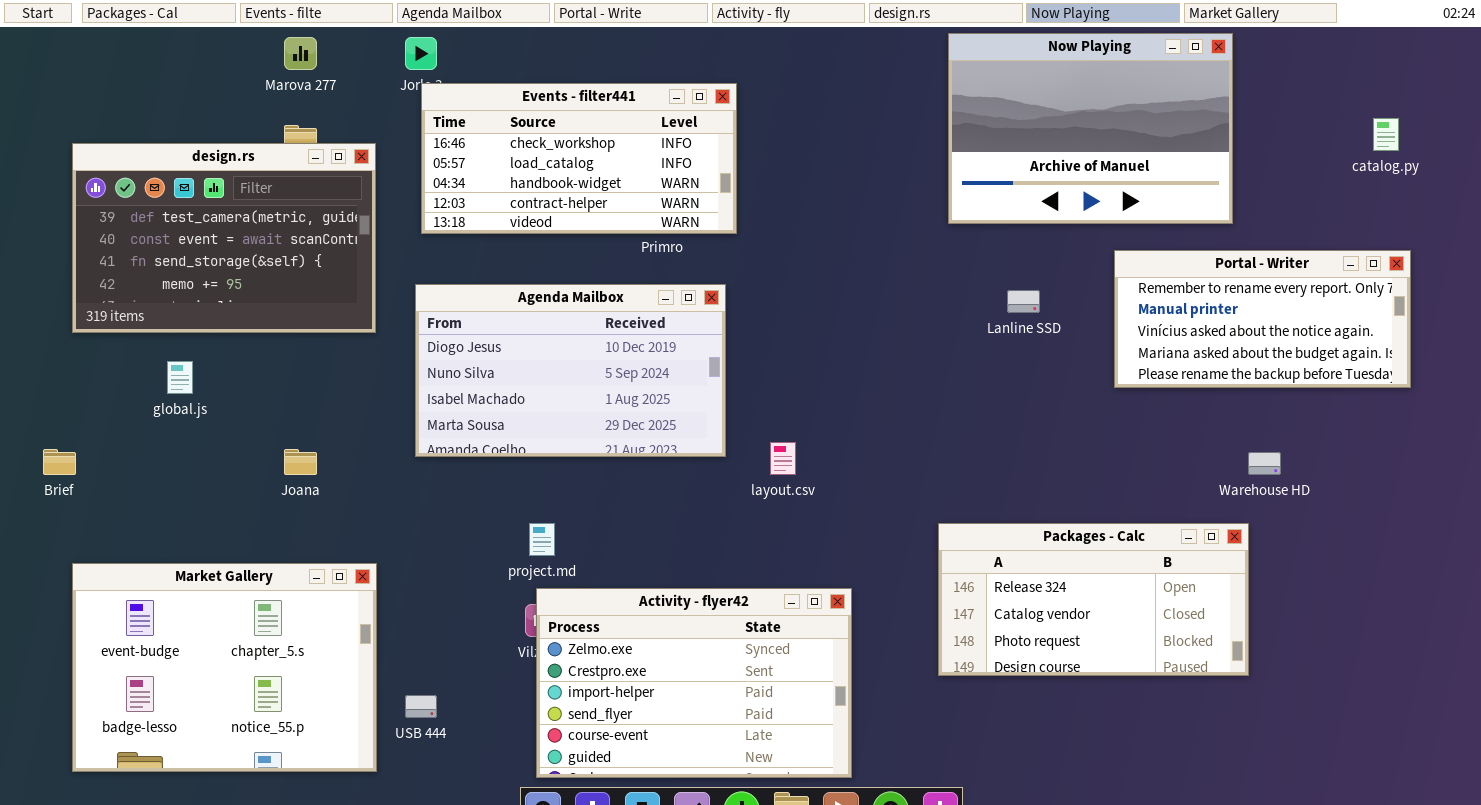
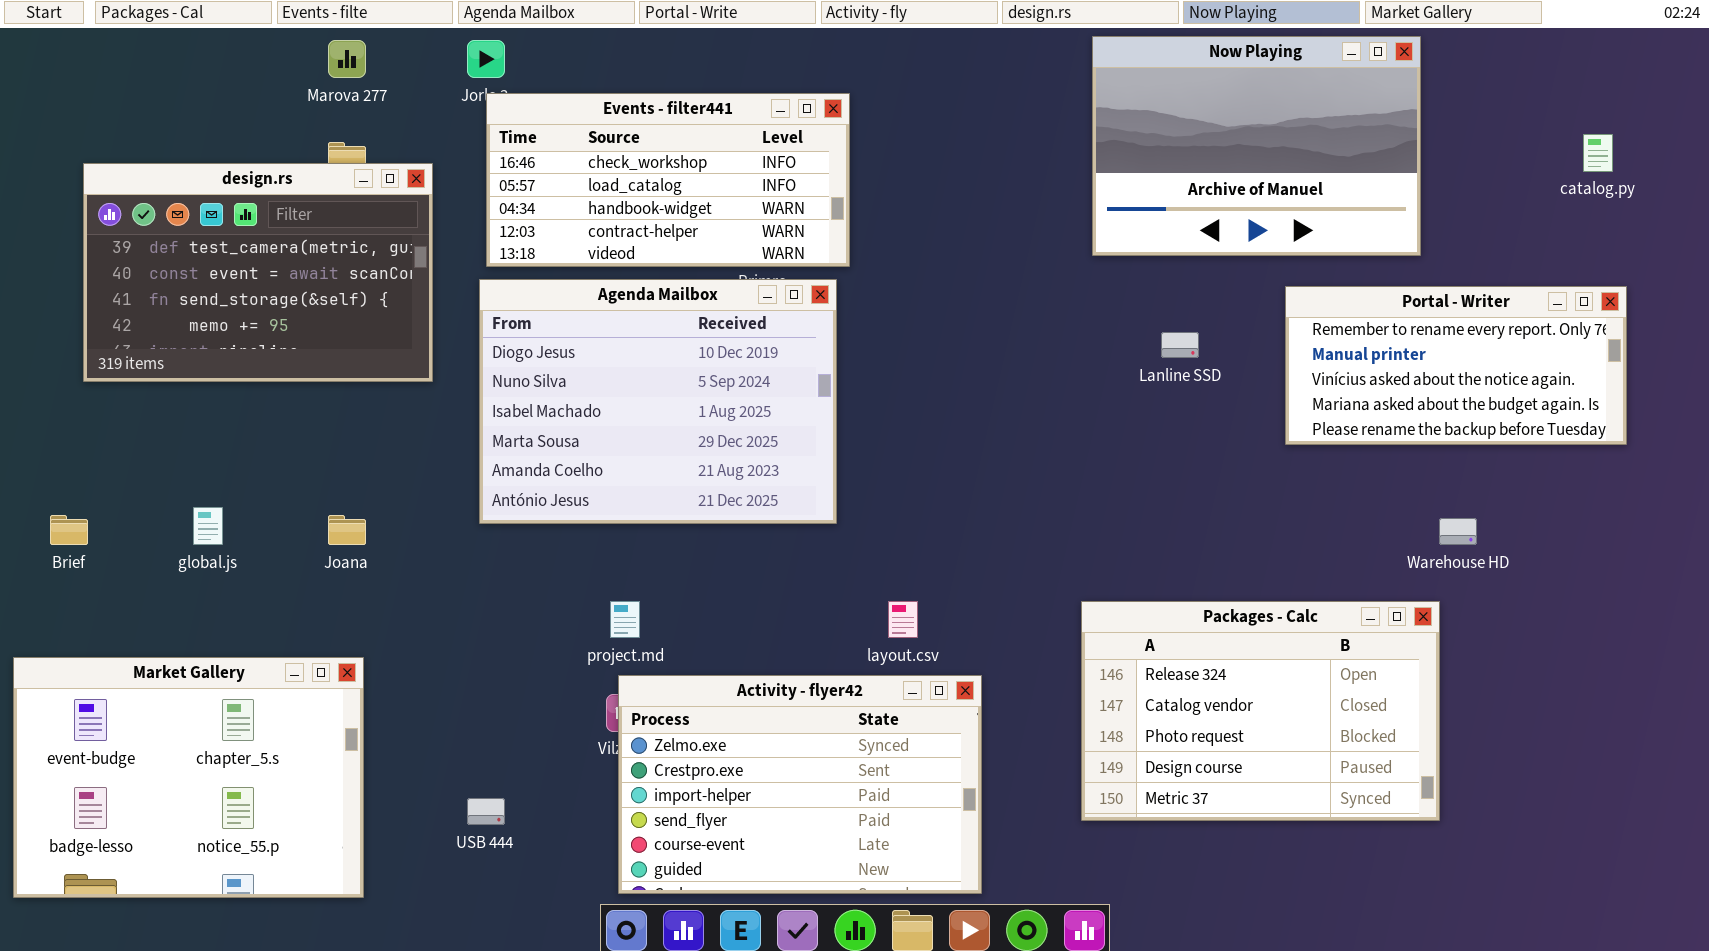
Agenda Mailbox: [415,284,726,457] -> [479,279,837,524], resized
global.js: [167,361,193,394] -> [193,507,223,545], moved
layout.csv: [770,442,796,475] -> [888,601,918,638], moved
Packages - Calc: [938,523,1249,676] -> [1081,601,1440,821], resized
Market Gallery: [72,563,377,772] -> [13,657,364,898], moved

